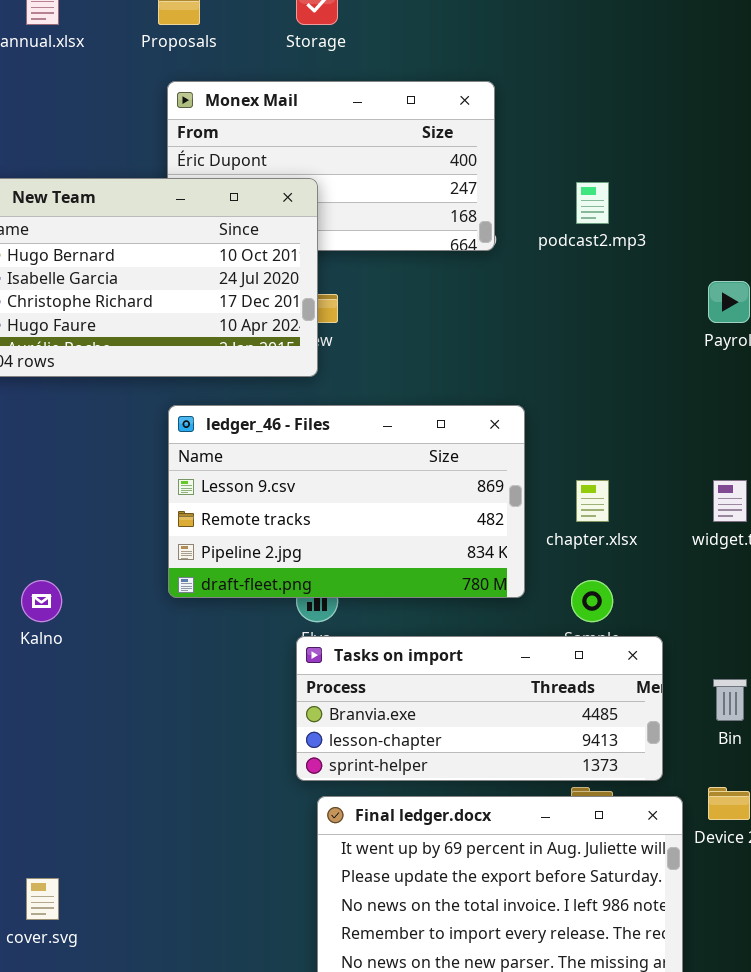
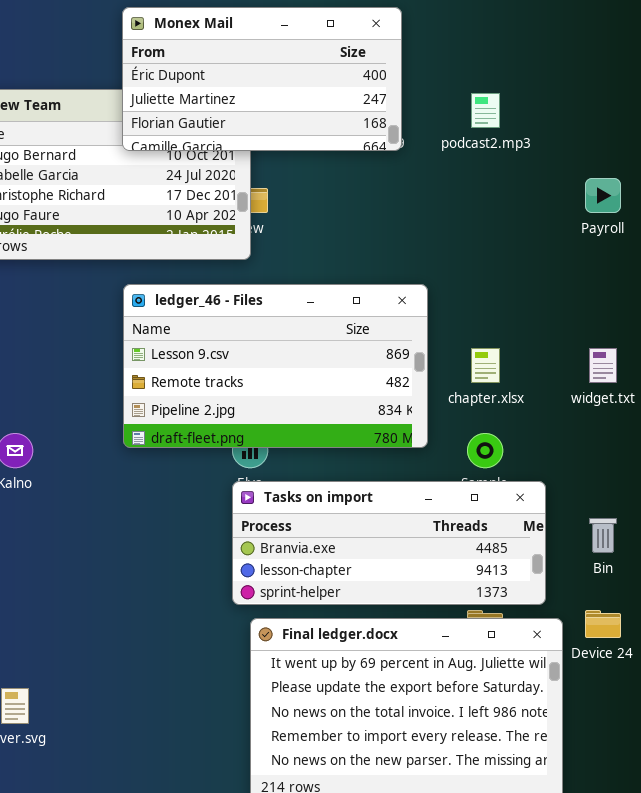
Monex Mail: [167,81,495,251] -> [122,7,402,151], raised

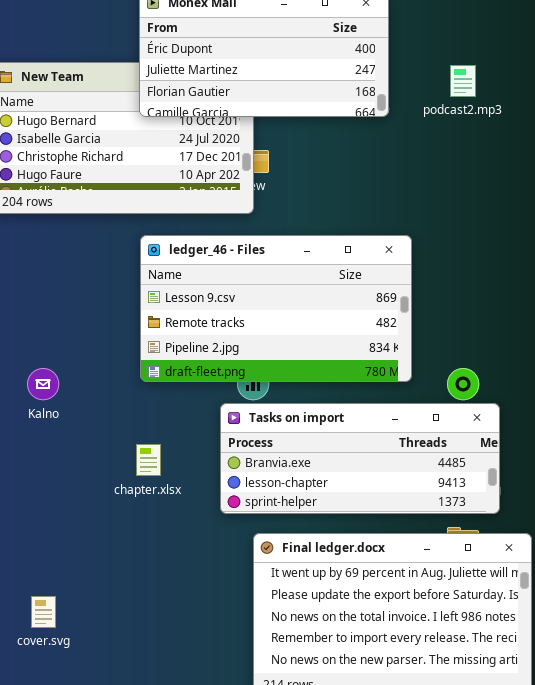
chapter.xlsx: [471,348,500,383] -> [136,444,161,476], moved
Tasks on import: [232,481,546,605] -> [220,403,500,514], moved

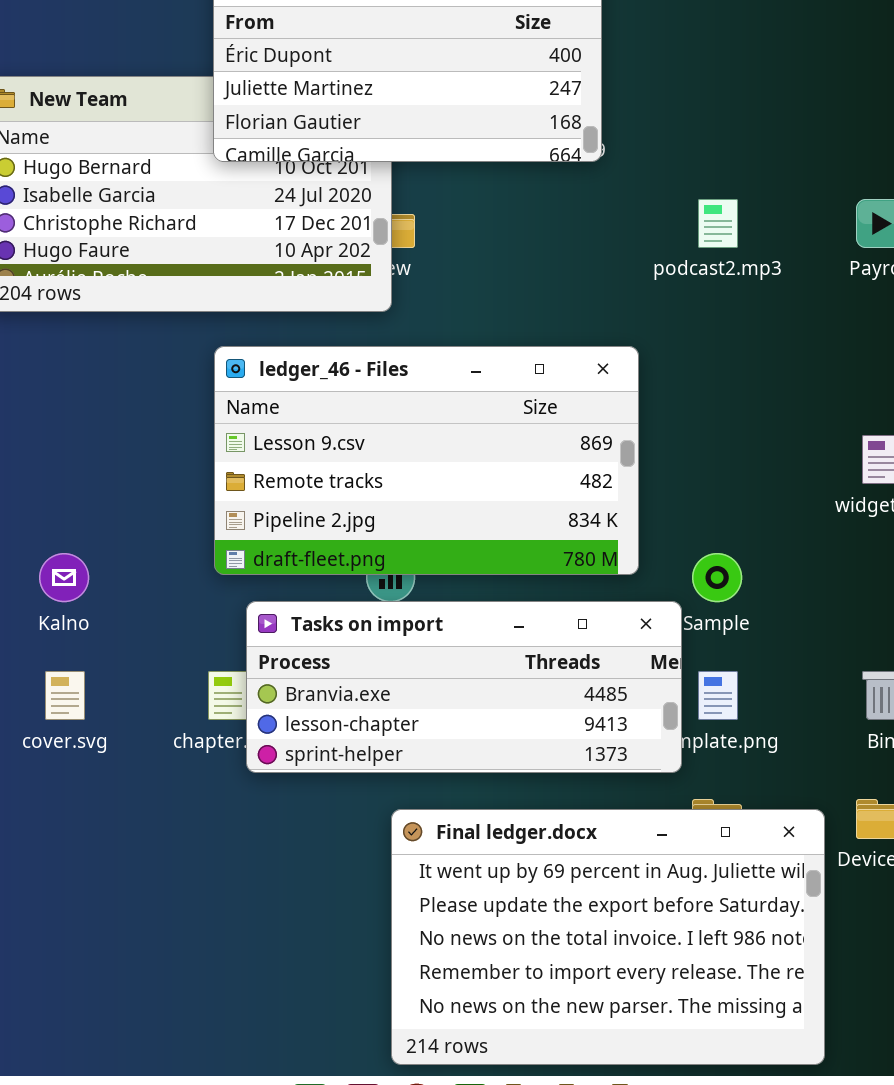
podcast2.mp3: [450,65,476,97] -> [698,199,738,248], moved
Tasks on import: [220,403,500,514] -> [246,601,682,773], moved
cover.svg: [31,596,56,628] -> [45,671,85,720], moved

